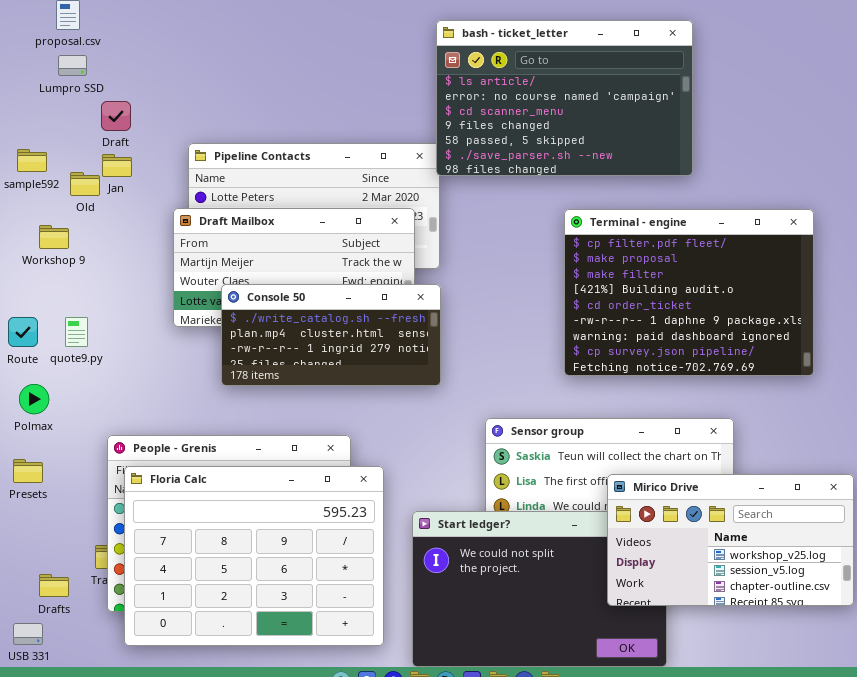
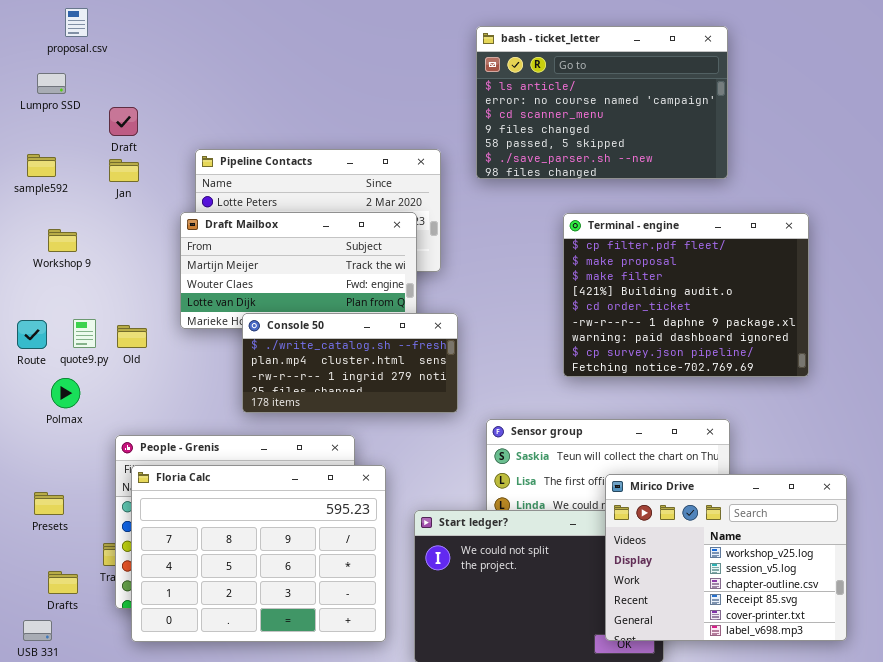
bash - ticket_letter: [436,20,693,176] -> [476,26,728,179], moved
Lumpro SSD: [58,55,87,76] -> [37,73,66,94], moved
Old: [70,172,100,196] -> [117,325,147,348], moved
Console 50: [221,284,441,386] -> [242,313,458,413], moved
Polmax: [19,384,49,414] -> [51,378,80,408], moved
Presets: [13,459,43,483] -> [34,492,64,515], moved
Mirico Drive: [607,474,854,606] -> [605,474,847,641], resized

